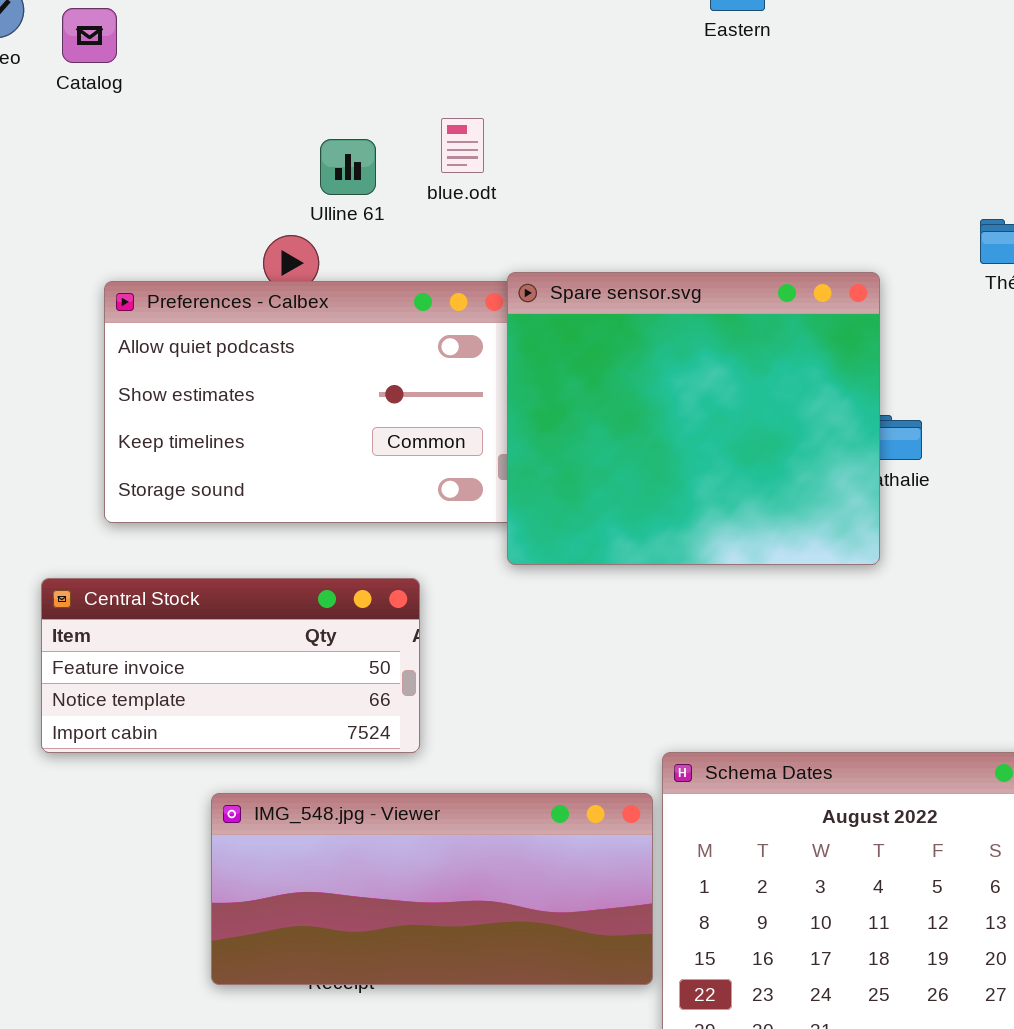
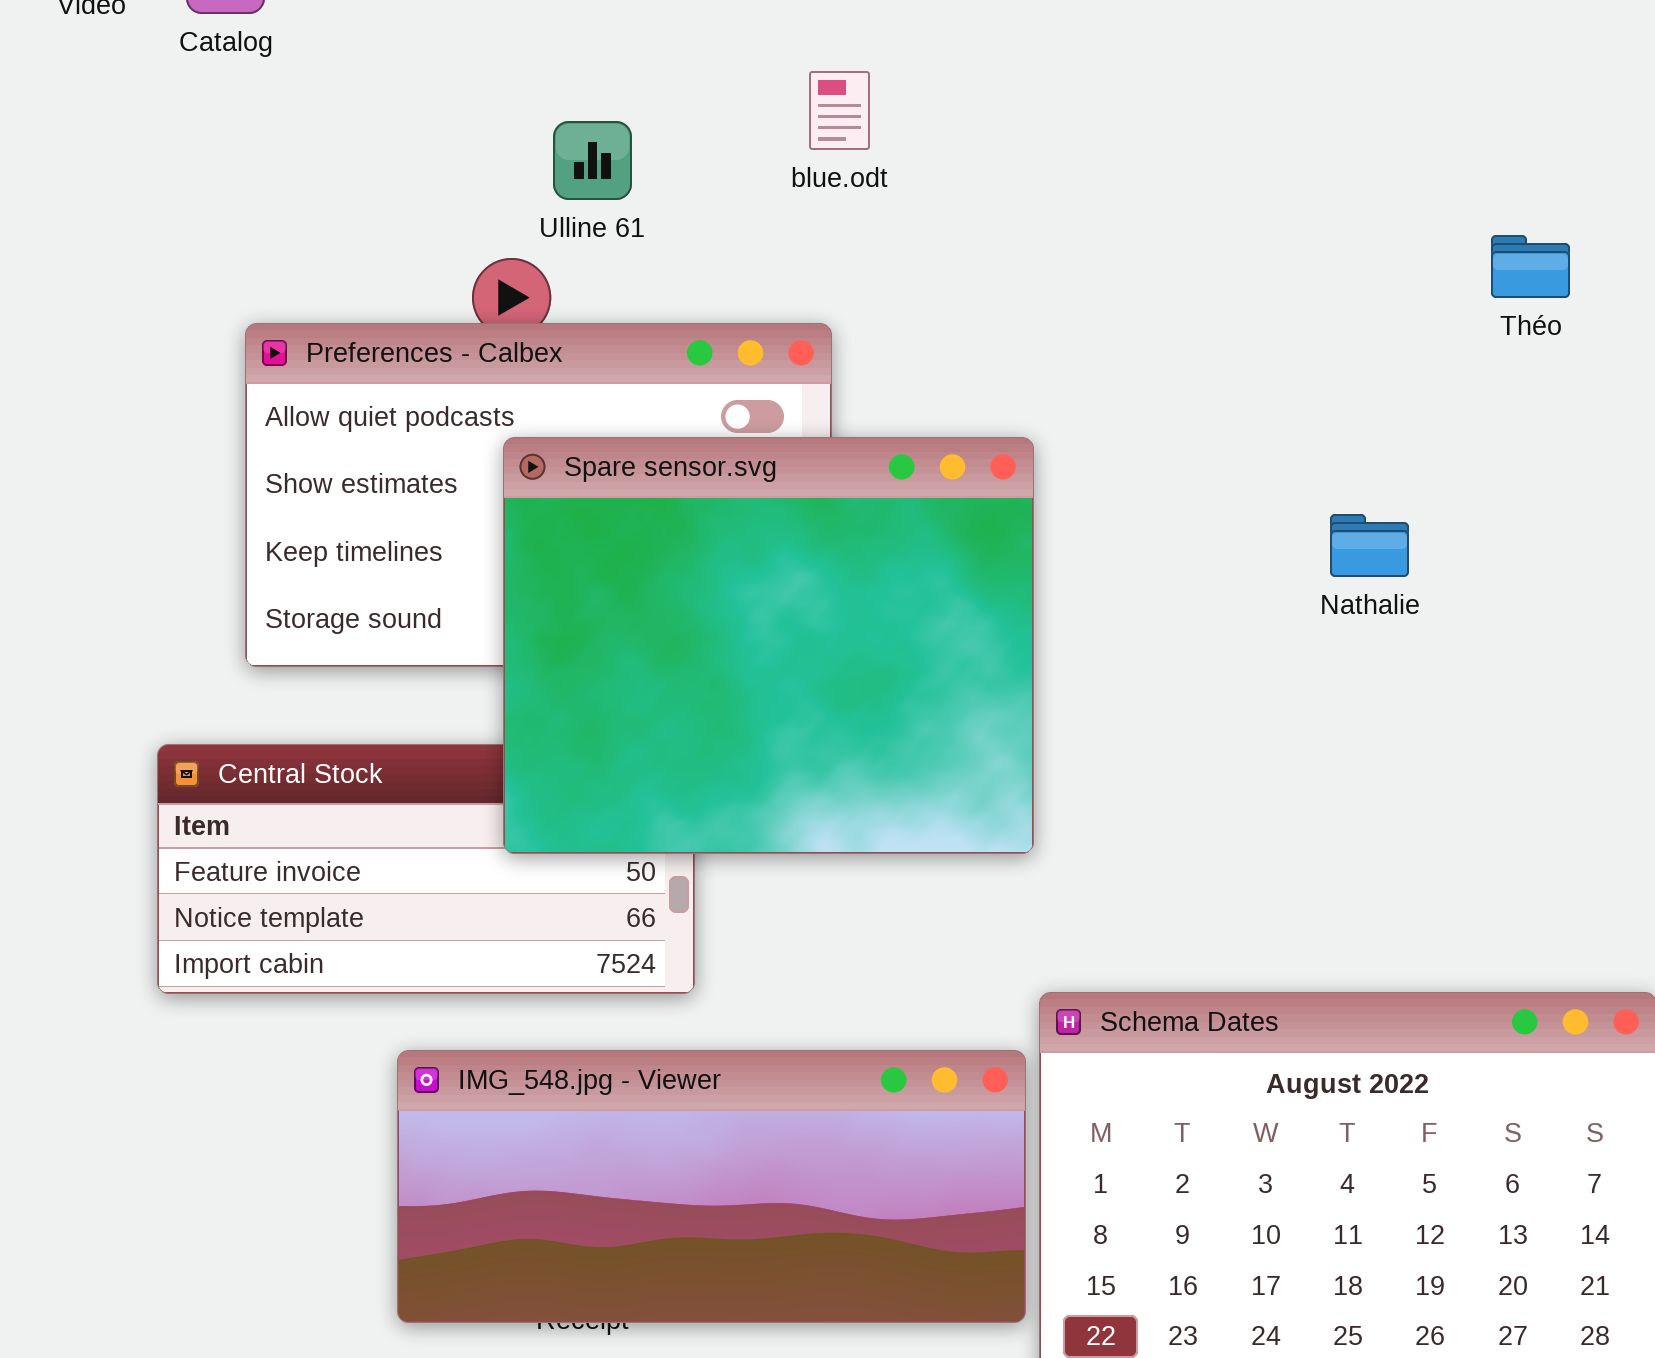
blue.odt: [441,118,484,173] -> [809,71,870,150], moved
Spare sensor.svg: [507,272,880,565] -> [503,437,1034,854], moved

